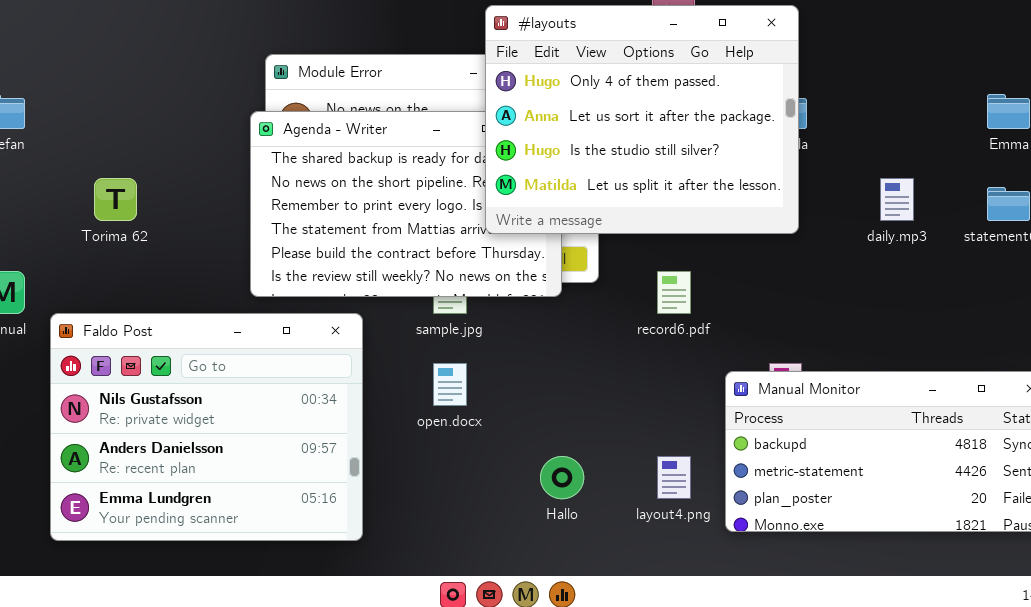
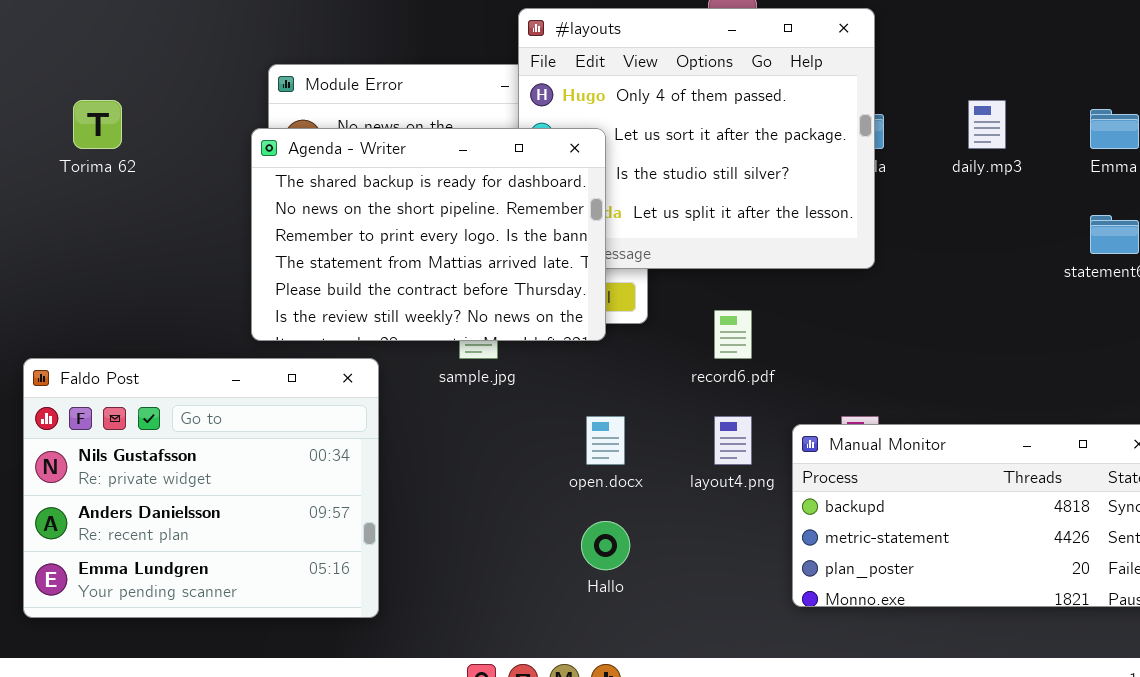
Agenda - Writer: [250,111,562,297] -> [251,128,606,341], raised
Torima 62: [94,178,137,221] -> [73,100,122,149], moved
daily.mp3: [880,178,914,221] -> [968,100,1006,149], moved
open.docx: [433,363,467,406] -> [586,416,625,465], moved
layout4.png: [657,456,691,499] -> [714,416,752,465], moved

